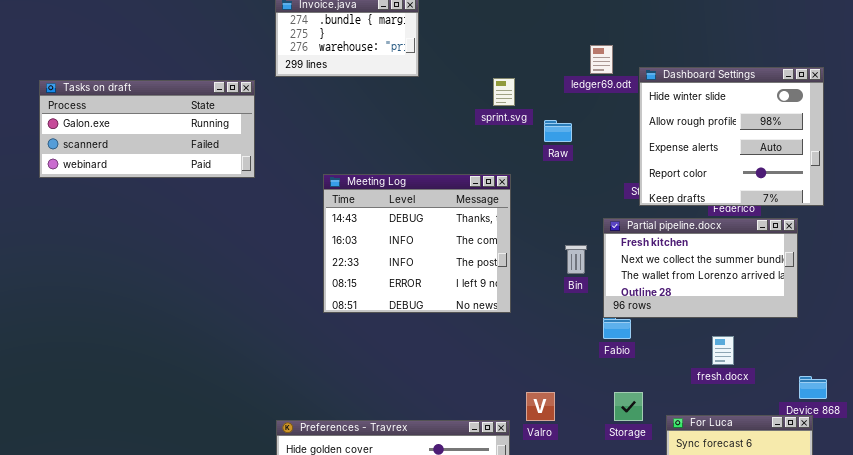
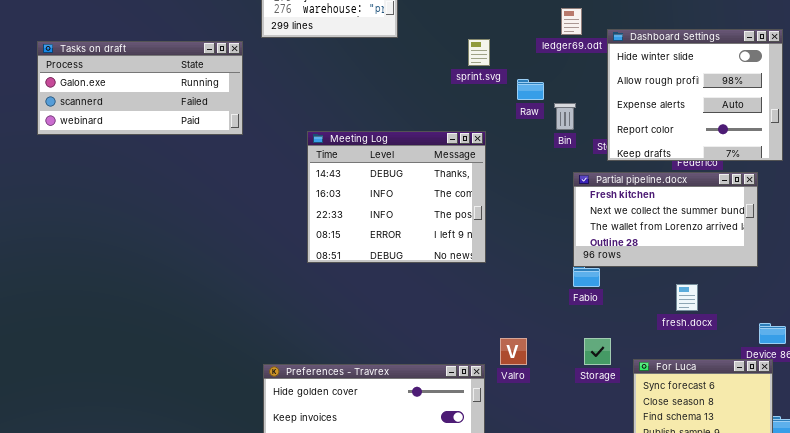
Bin: [565,245,587,274] -> [554,103,576,130], moved

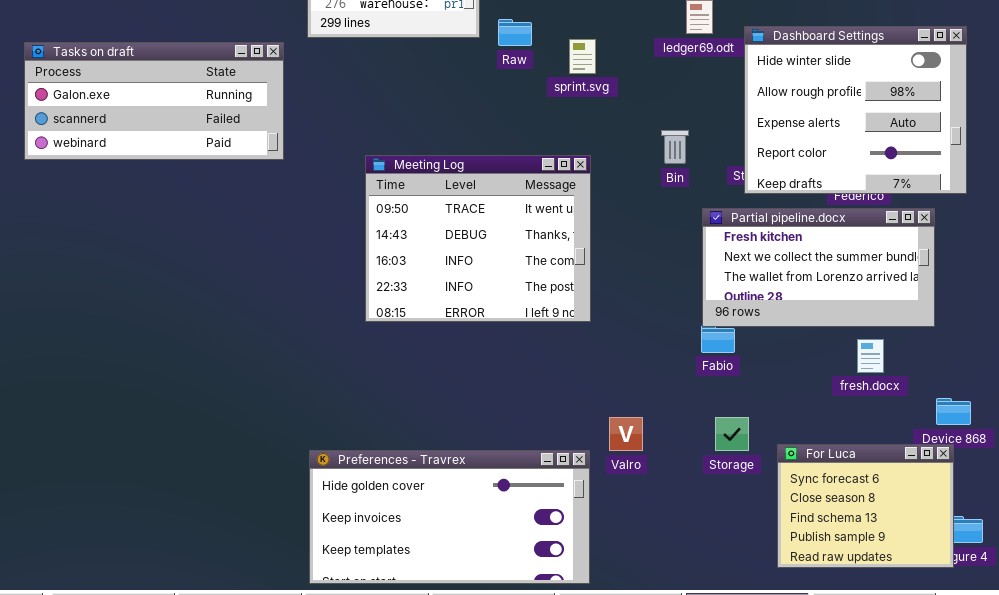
Raw: [517,79,544,100] -> [498,19,532,46], moved
Bin: [554,103,576,130] -> [661,130,689,164], moved
Meeting Log: [307,131,486,263] -> [365,155,591,322], scrolled up 1 row
fresh.docx: [676,284,698,311] -> [857,339,884,373], moved

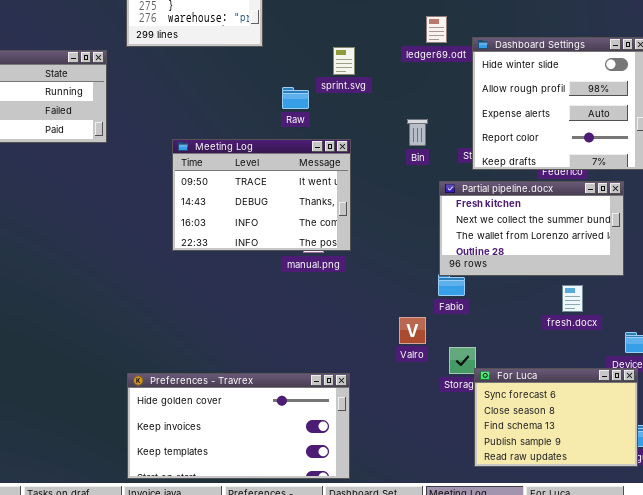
Raw: [498,19,532,46] -> [282,87,309,109], moved
Meeting Log: [365,155,591,322] -> [172,139,351,251], resized
Valro: [609,417,643,451] -> [399,317,426,344], moved
For Luca: [777,444,954,568] -> [474,368,638,467], resized

